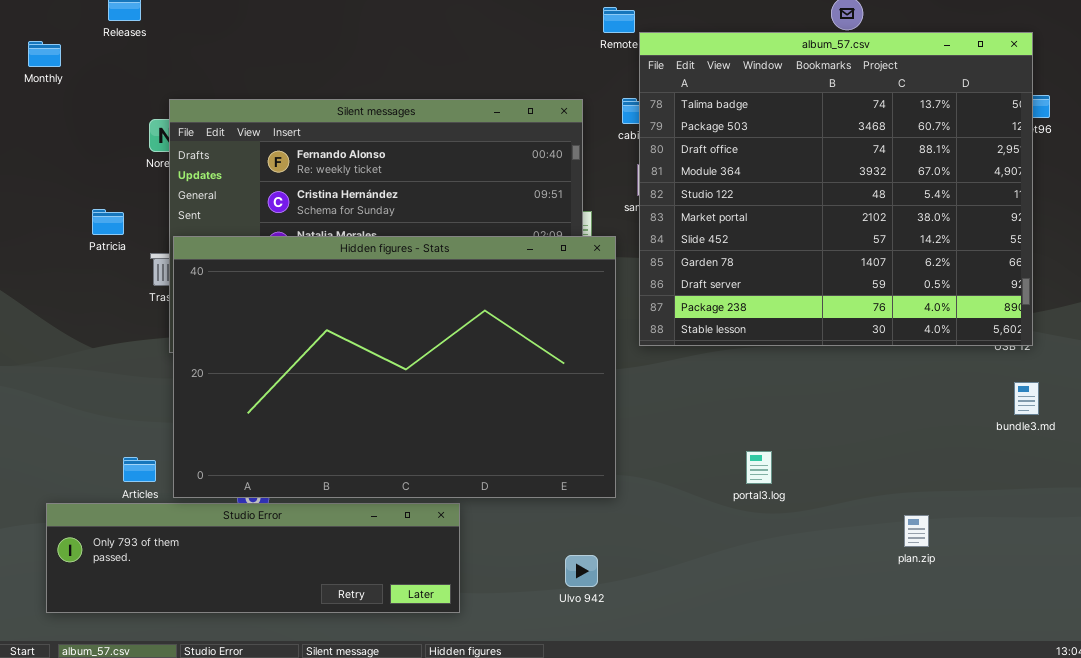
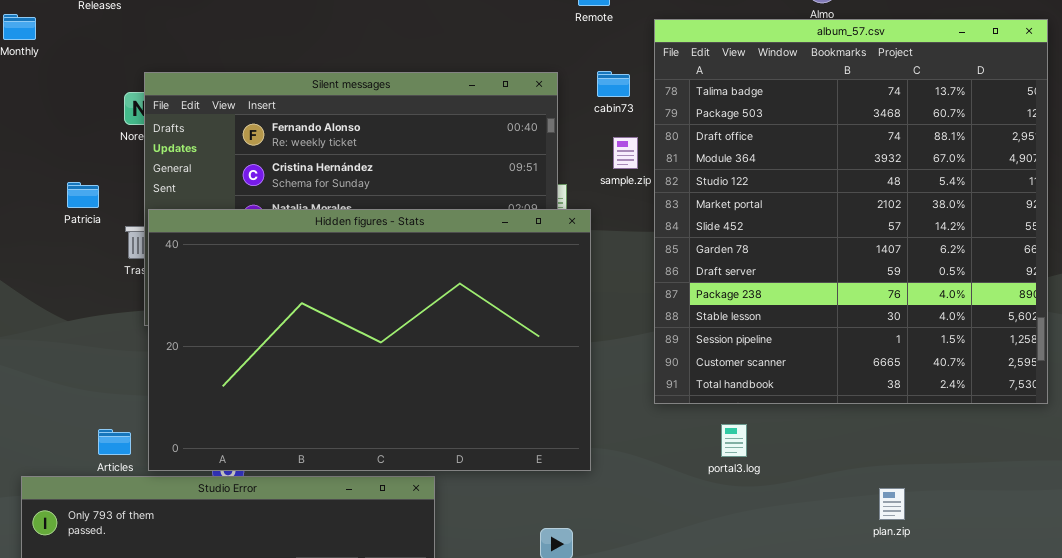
album_57.csv: [639,32,1033,346] -> [654,19,1048,404], moved, resized

